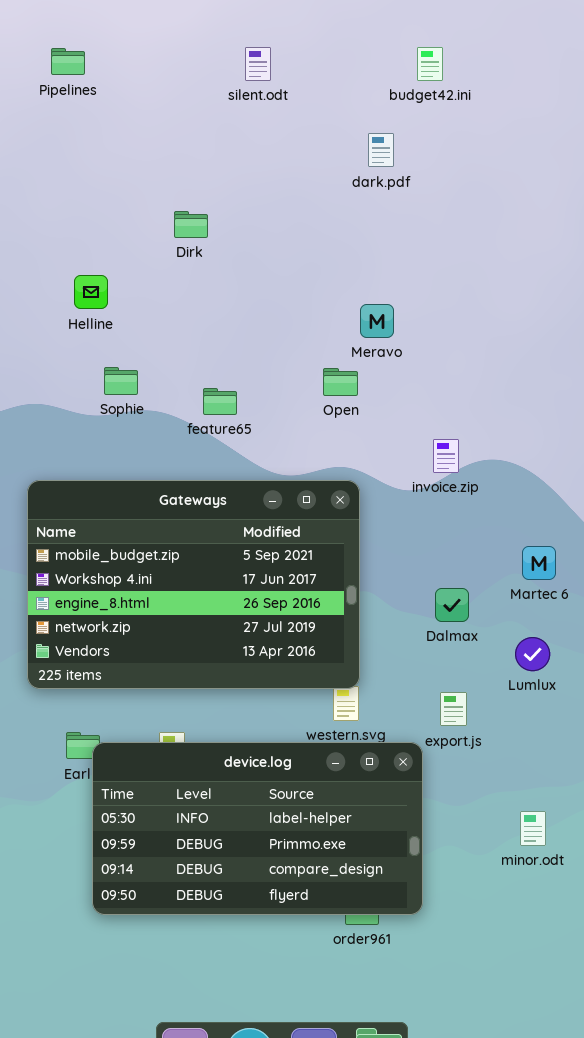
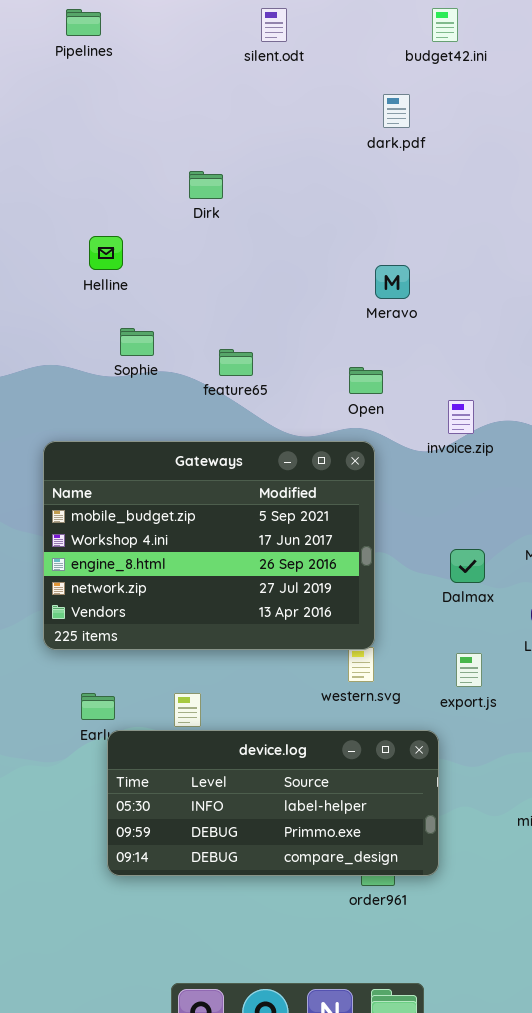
Open: [323,368,358,396] -> [349,367,383,394], moved
device.log: [92,742,423,915] -> [107,730,439,876], resized

